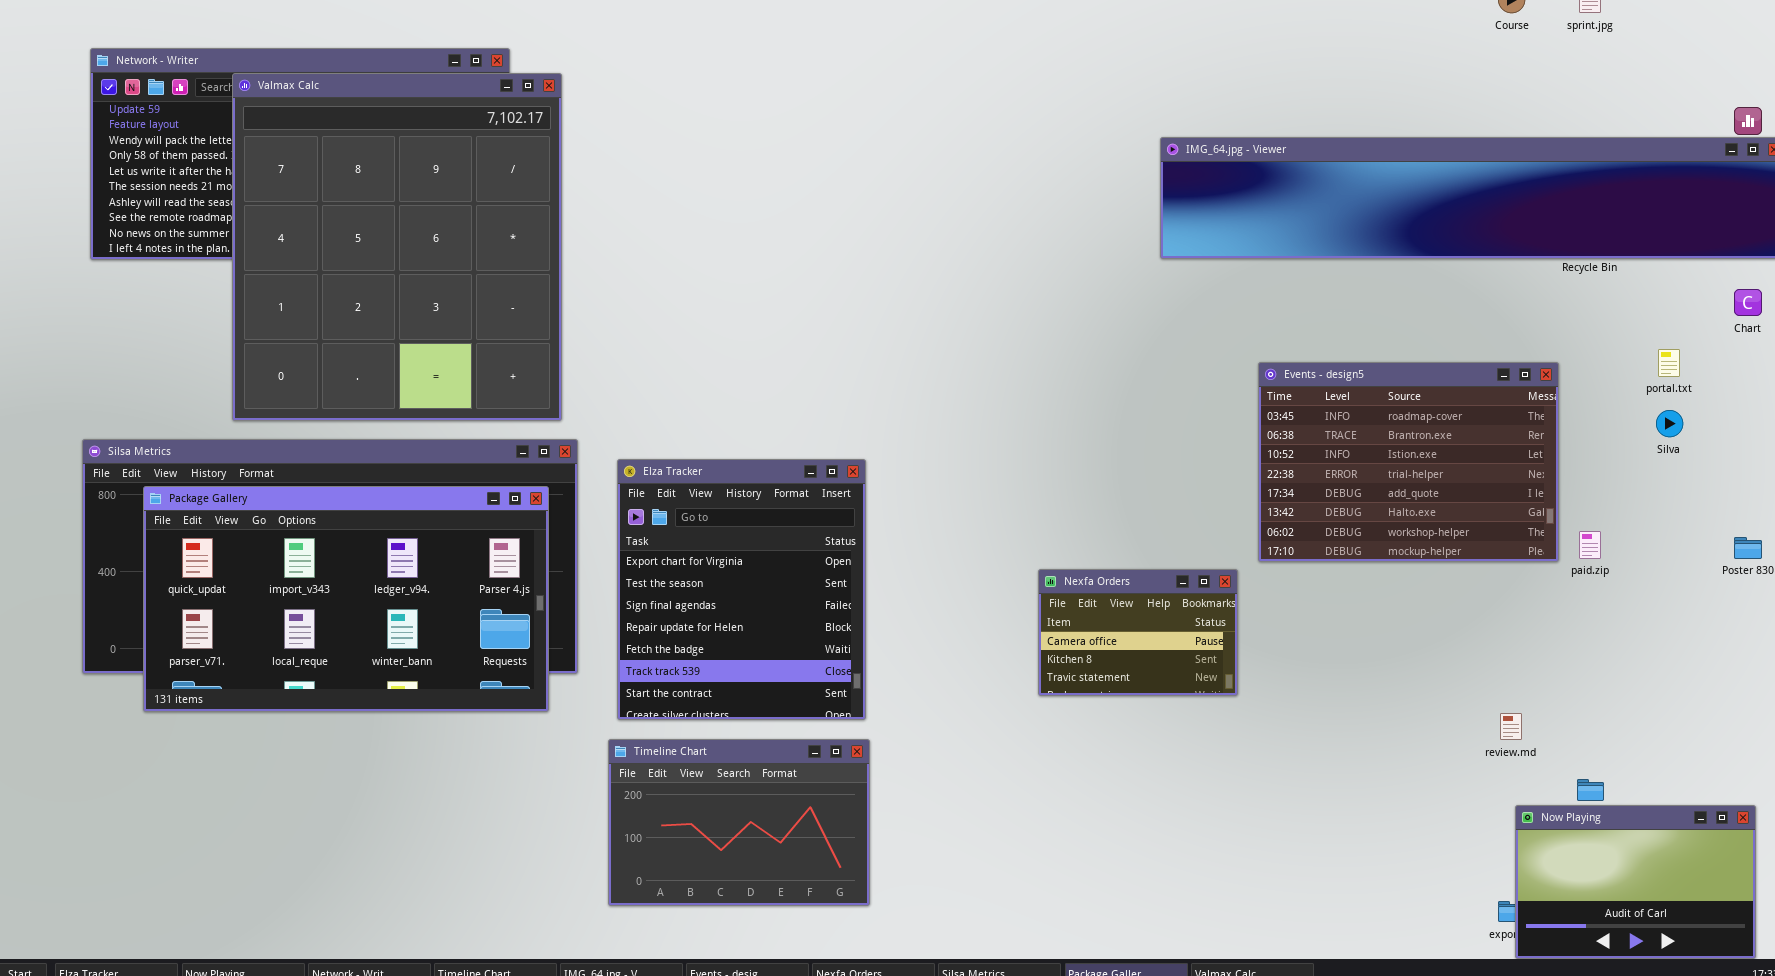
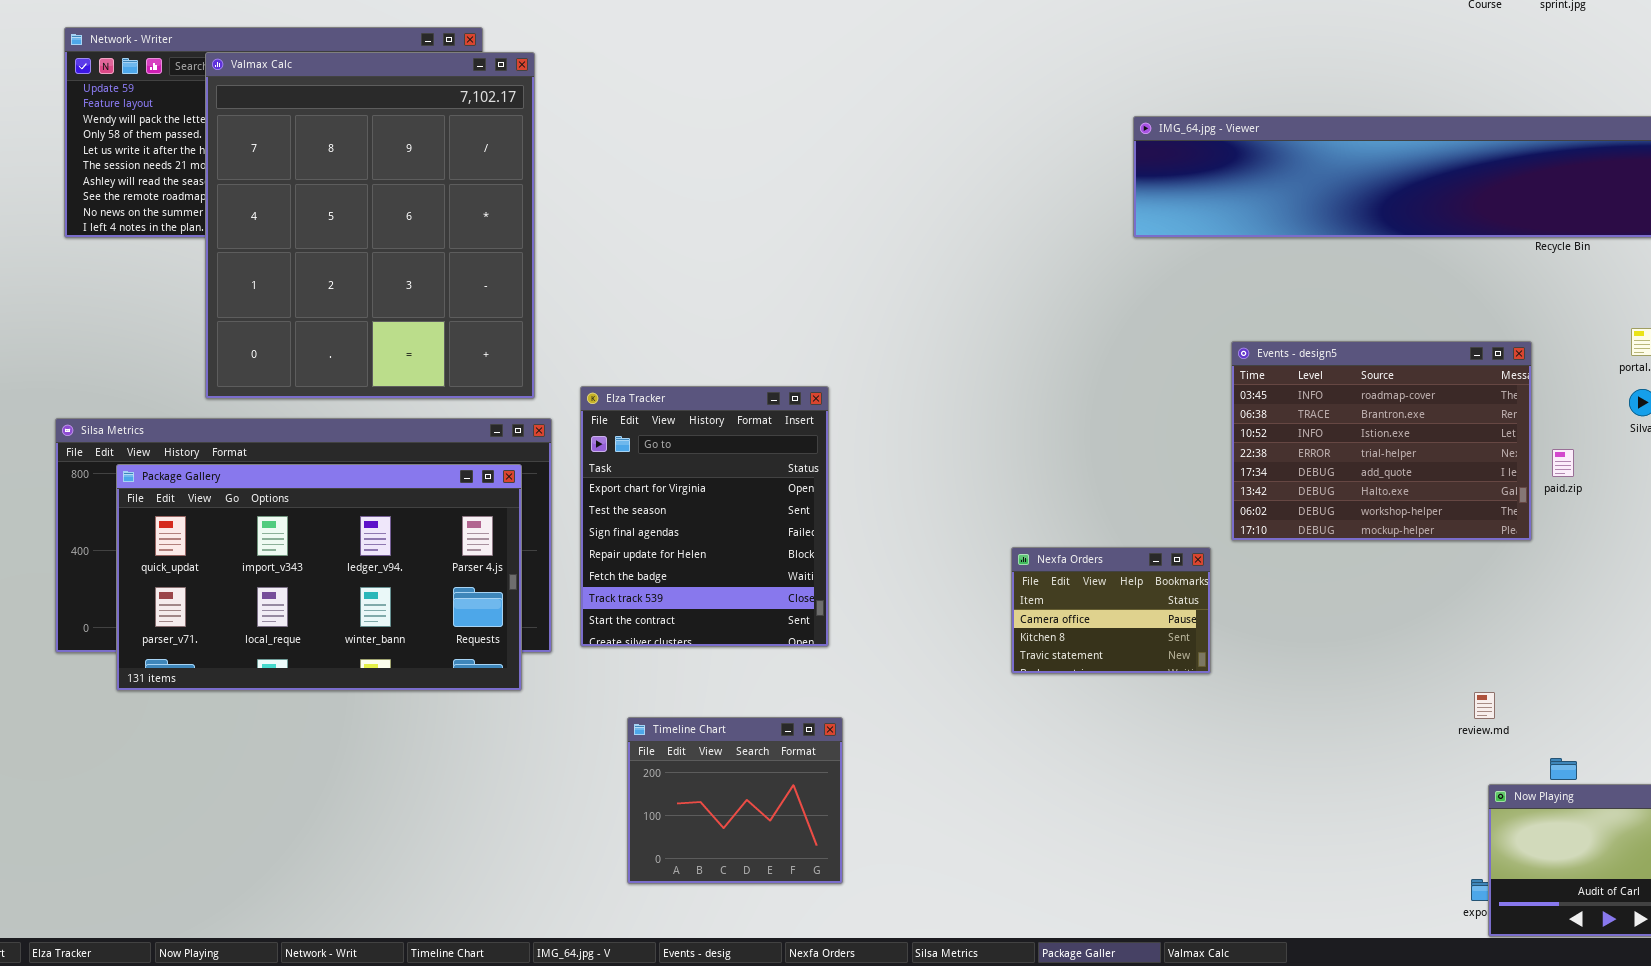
Elza Tracker: [617,459,866,720] -> [580,386,829,647], moved
paid.zip: [1579,531,1601,559] -> [1552,449,1574,477], moved
Timeline Chart: [608,739,870,906] -> [627,717,843,884], resized

